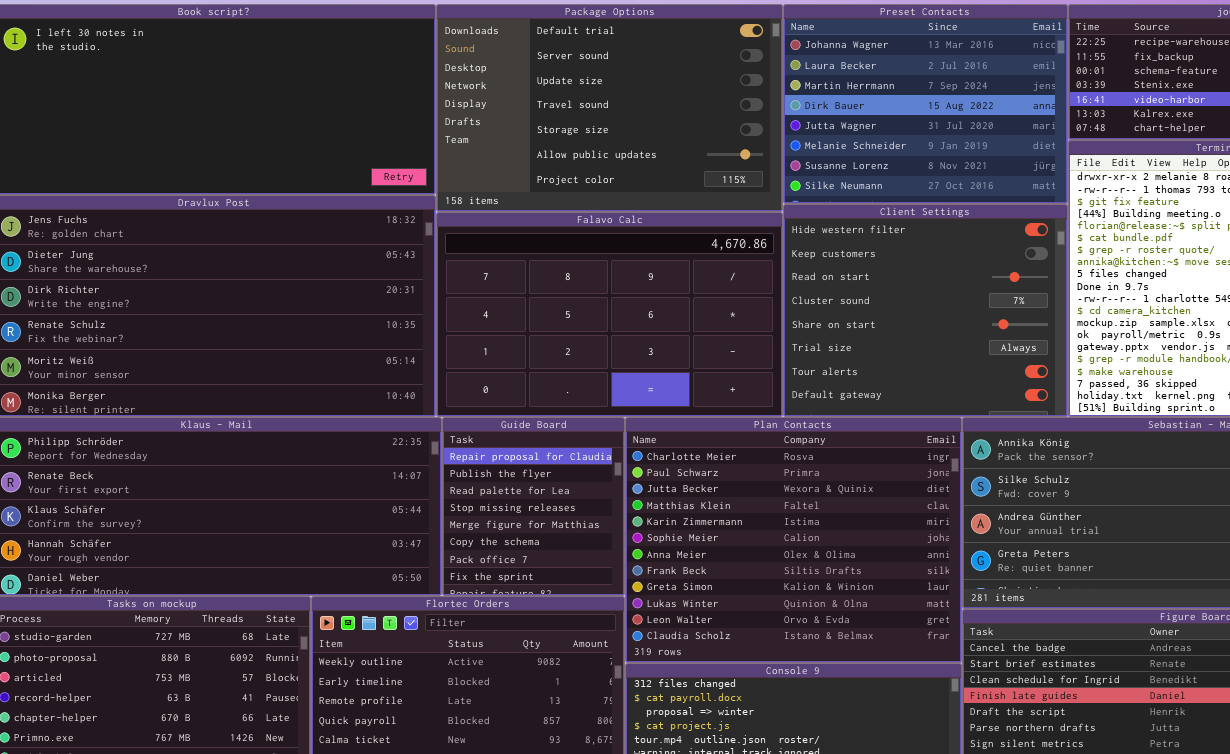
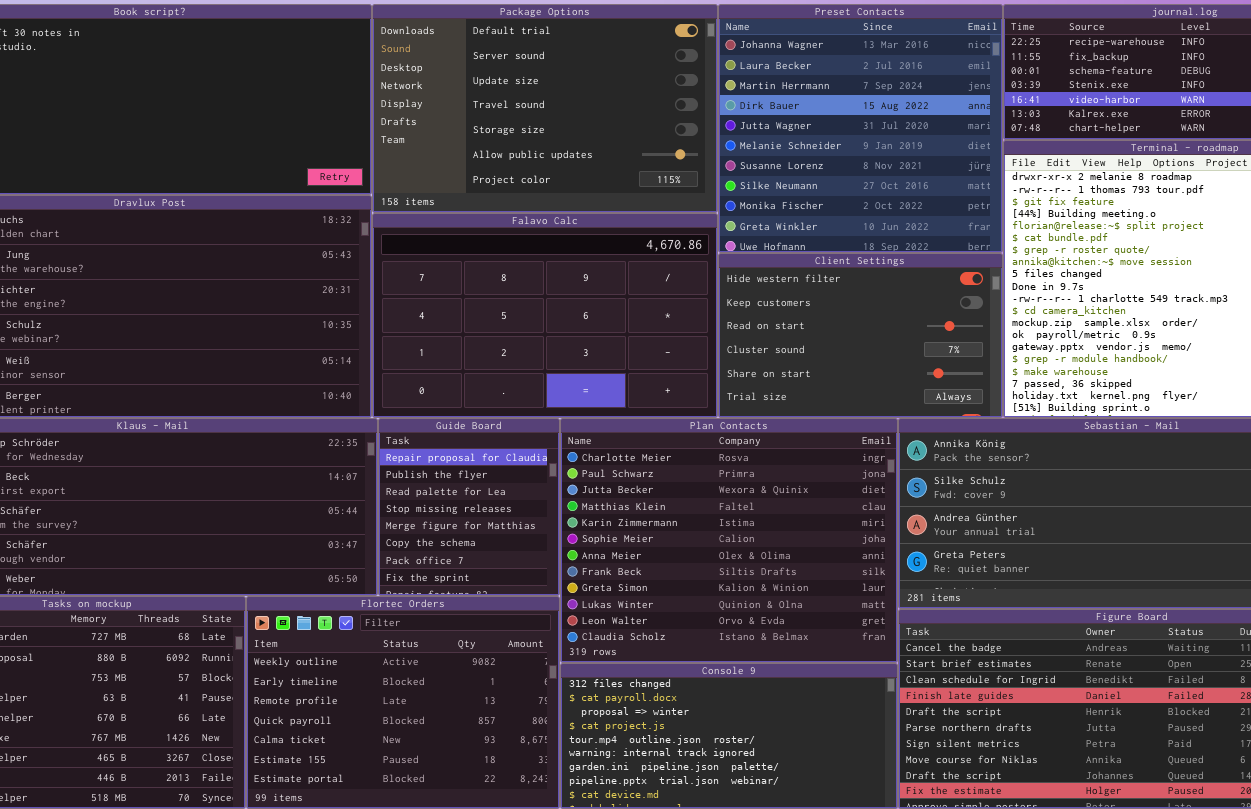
Preset Contacts: [783,4,1068,204] -> [718,4,1003,253], resized
Client Settings: [783,204,1068,417] -> [718,253,1003,418], resized

